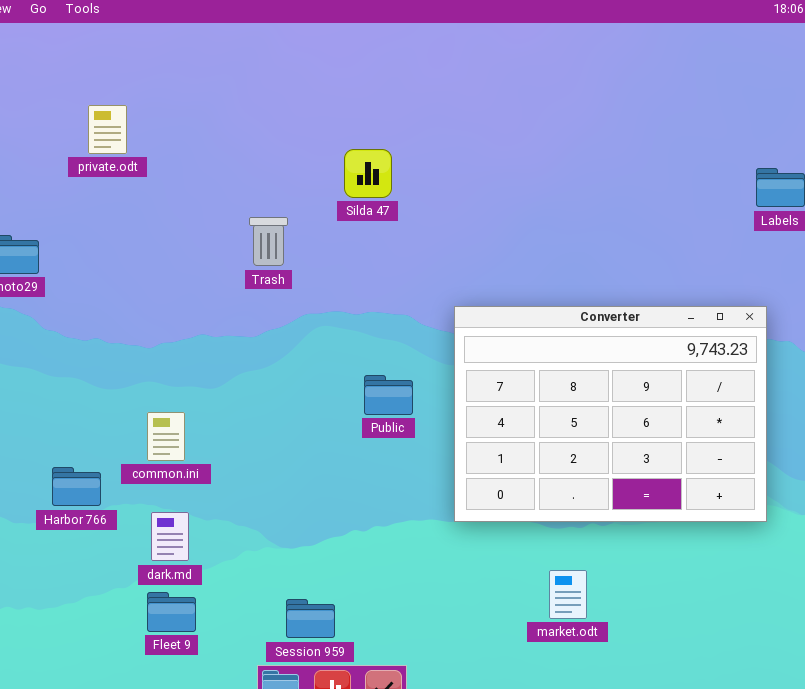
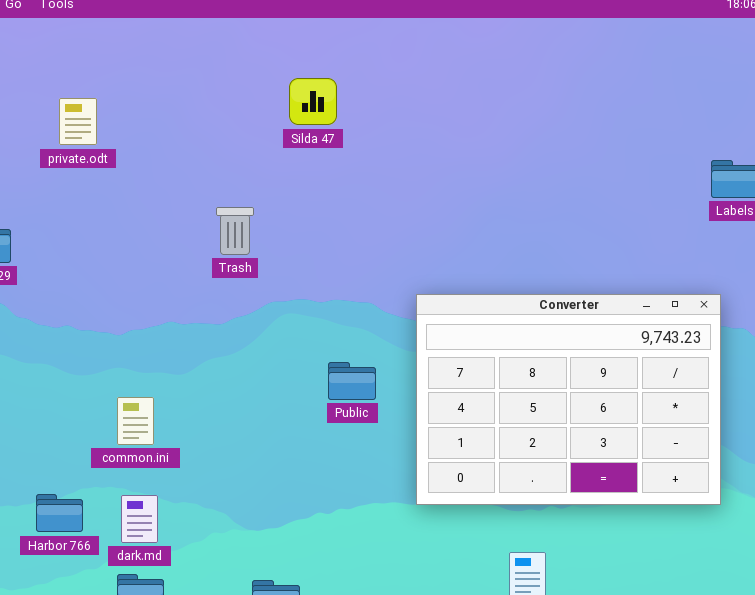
Silda 47: [344,149,392,198] -> [289,78,337,125], moved
Harbor 766: [52,467,101,506] -> [36,494,83,532], moved

